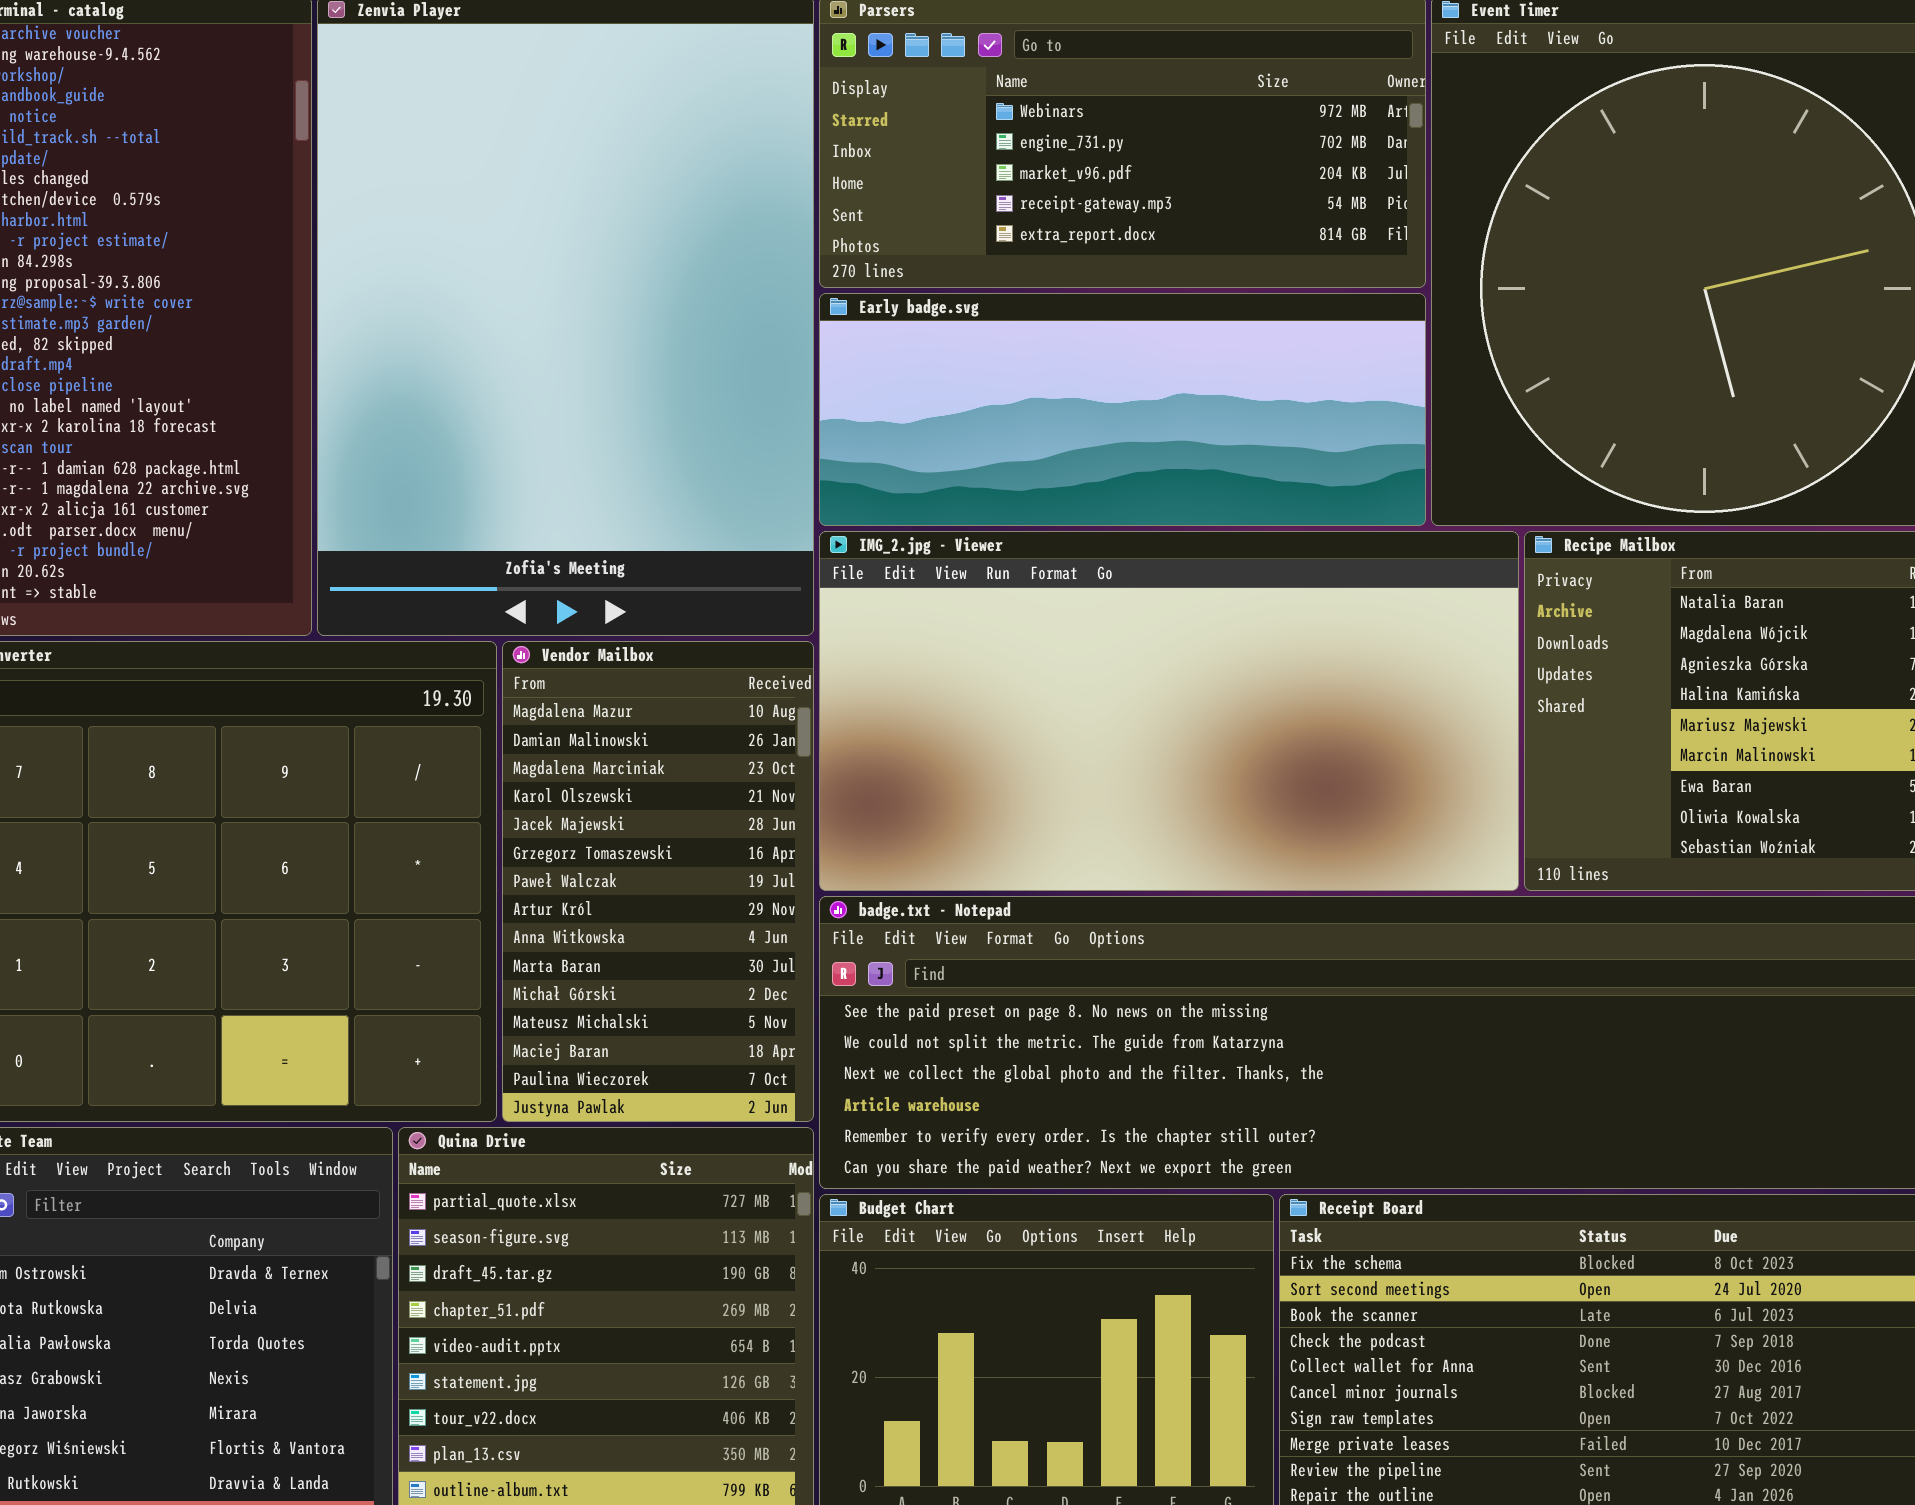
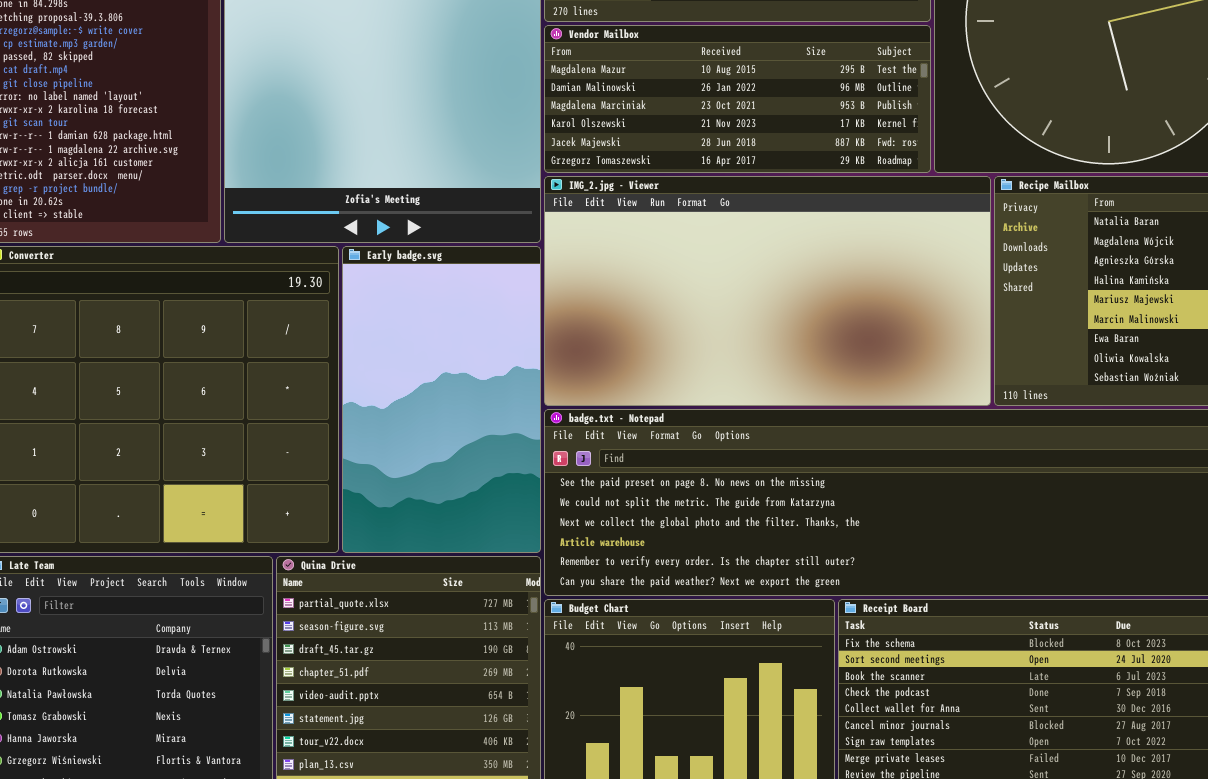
Early badge.svg: [819,293,1426,526] -> [342,246,541,553], moved, resized
Vendor Mailbox: [502,641,814,1122] -> [544,25,931,173], moved, resized

